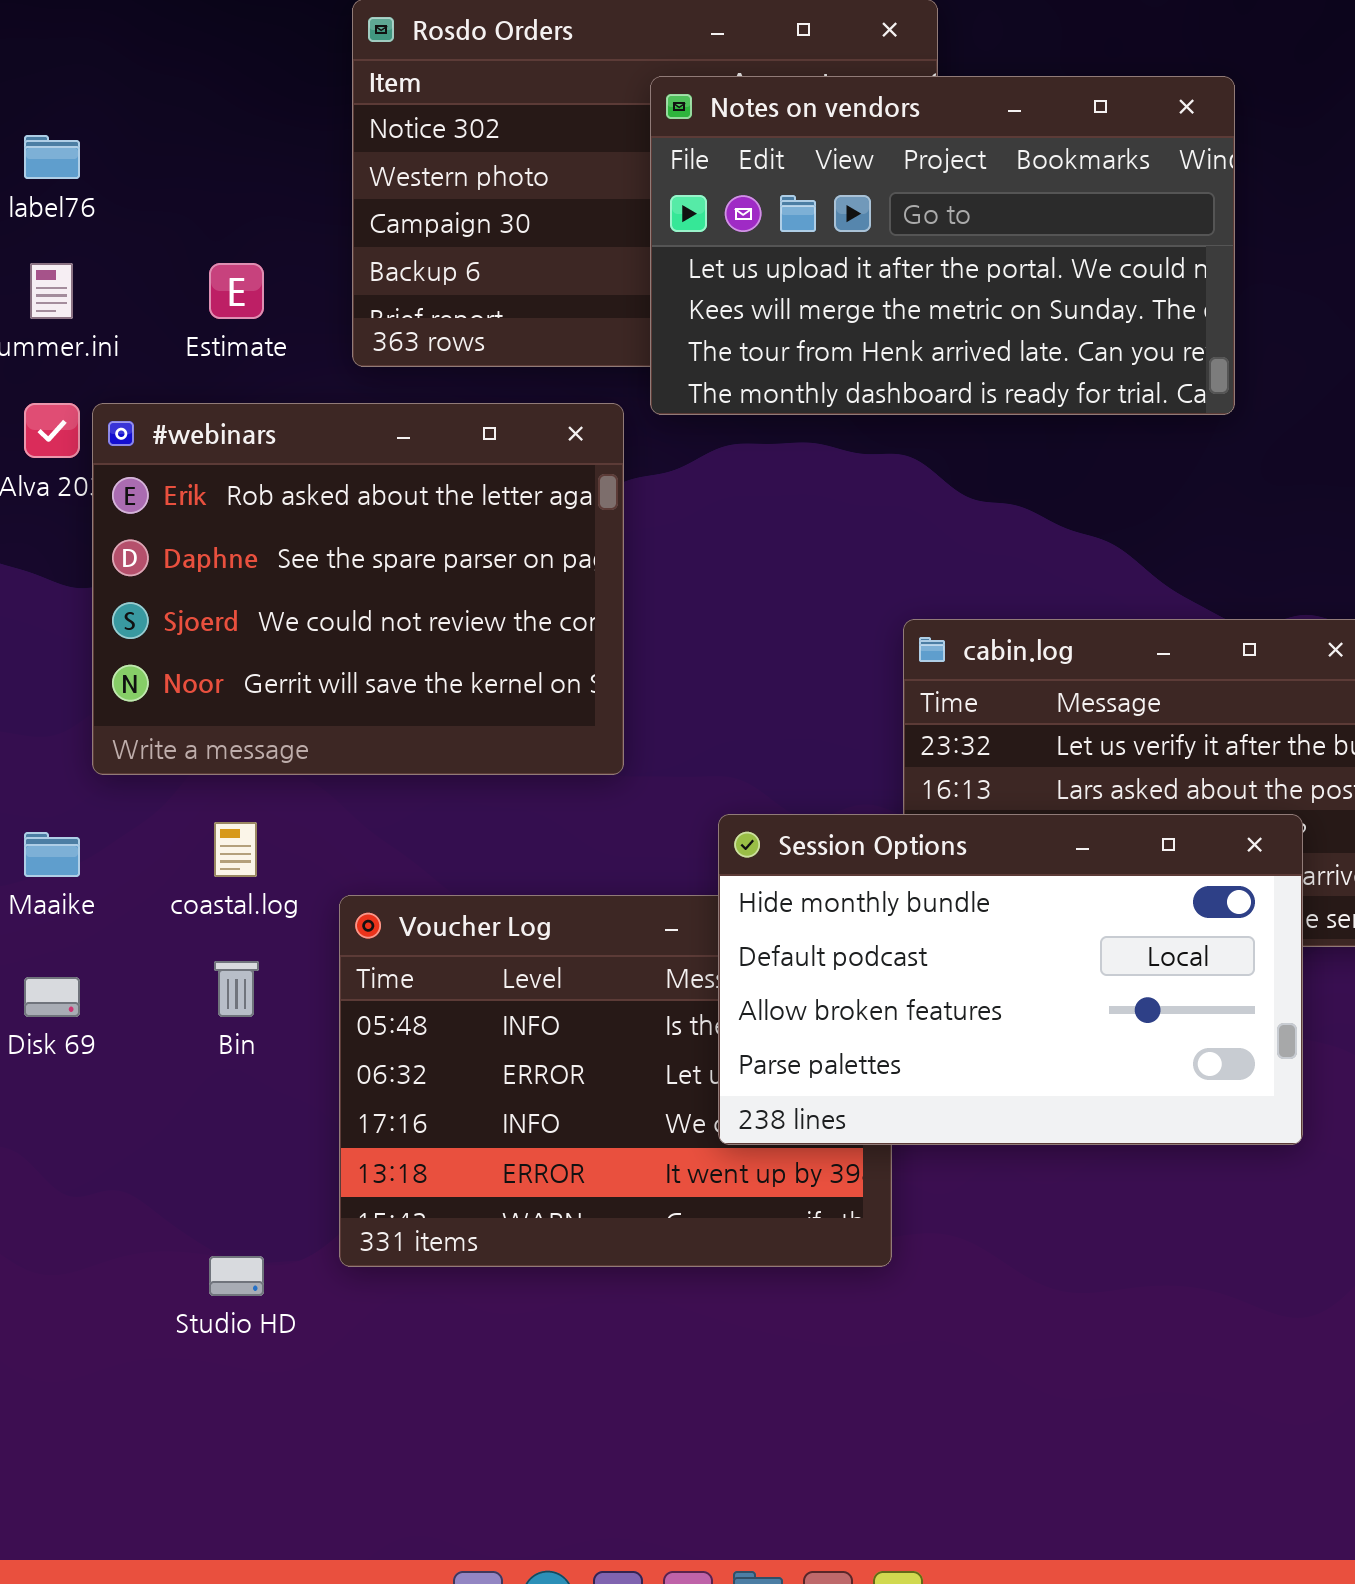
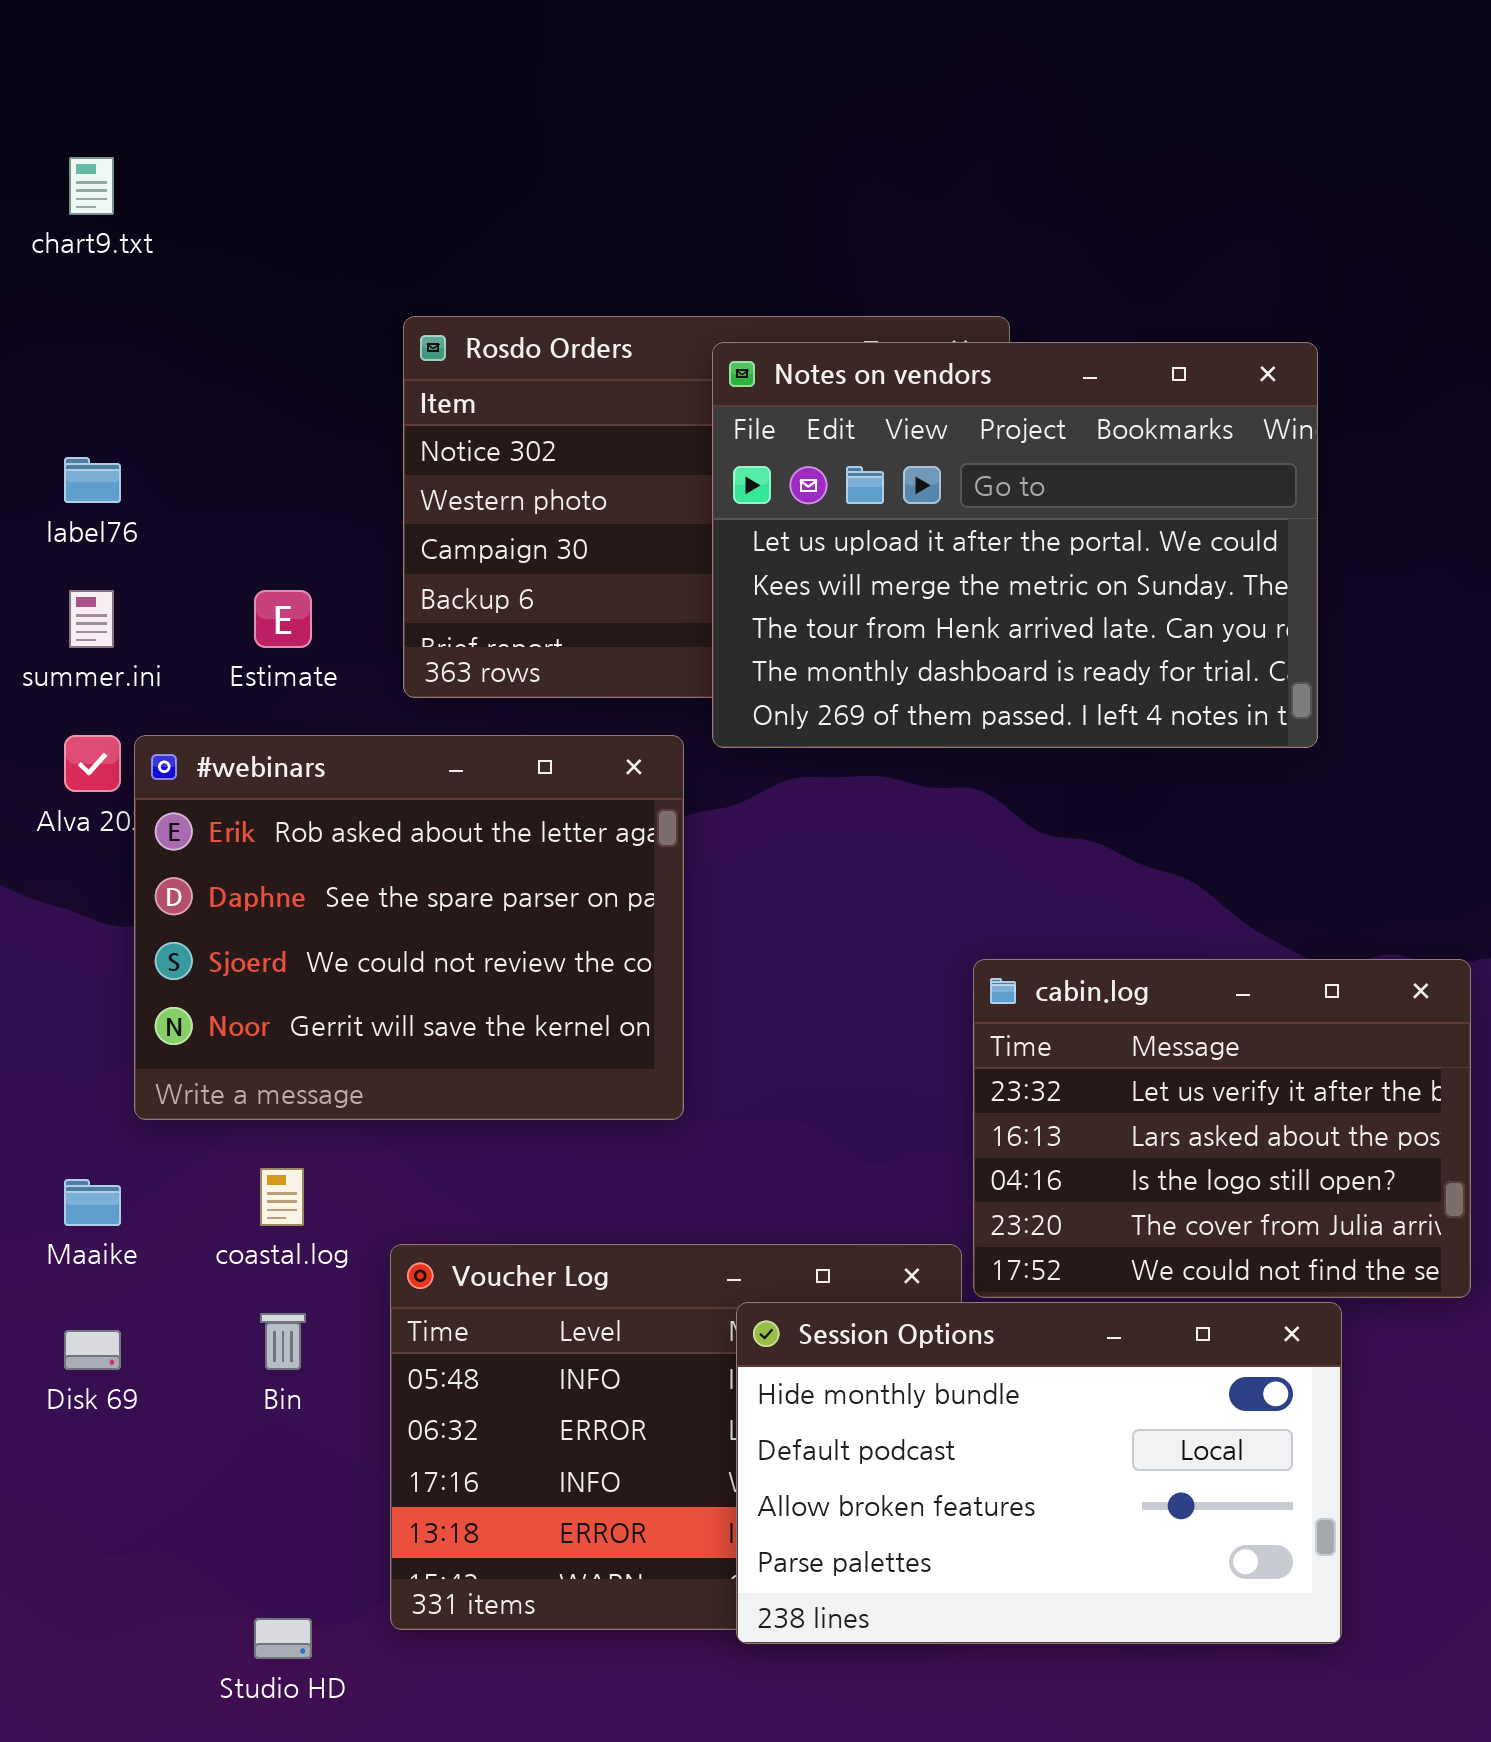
Notes on vendors: [650,76,1235,415] -> [712,342,1318,748], resized
Session Options: [718,814,1303,1145] -> [736,1302,1342,1644], moved

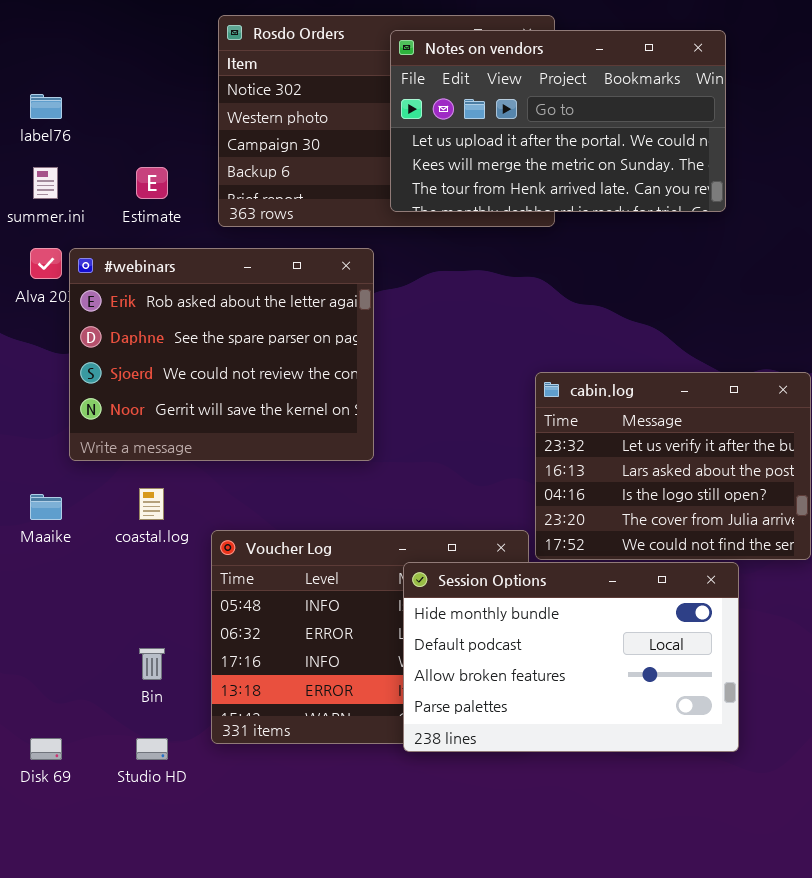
Notes on vendors: [712,342,1318,748] -> [390,30,726,212], resized
Bin: [260,1313,306,1370] -> [139,648,165,680], moved
Disk 69: [64,1330,121,1370] -> [30,738,62,760], moved

